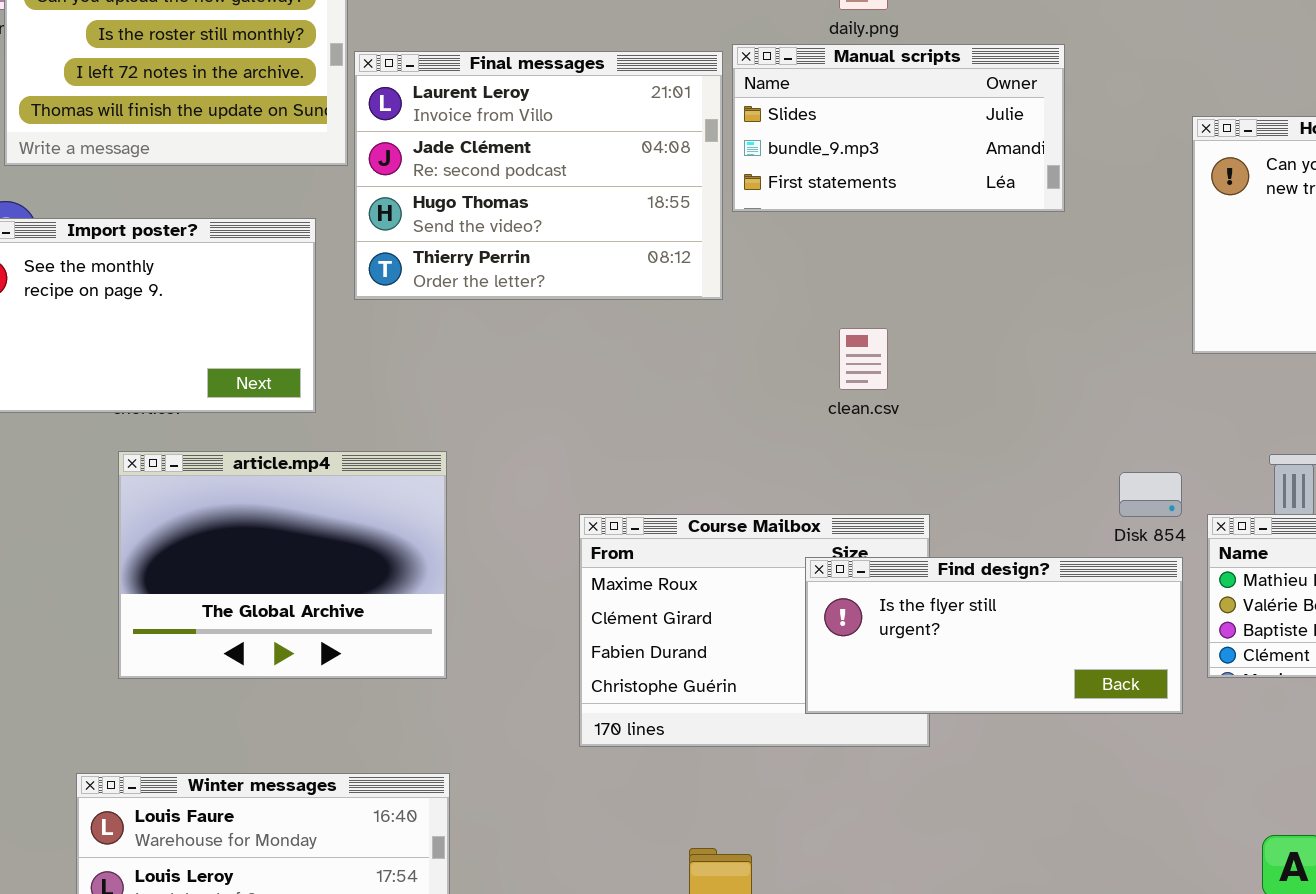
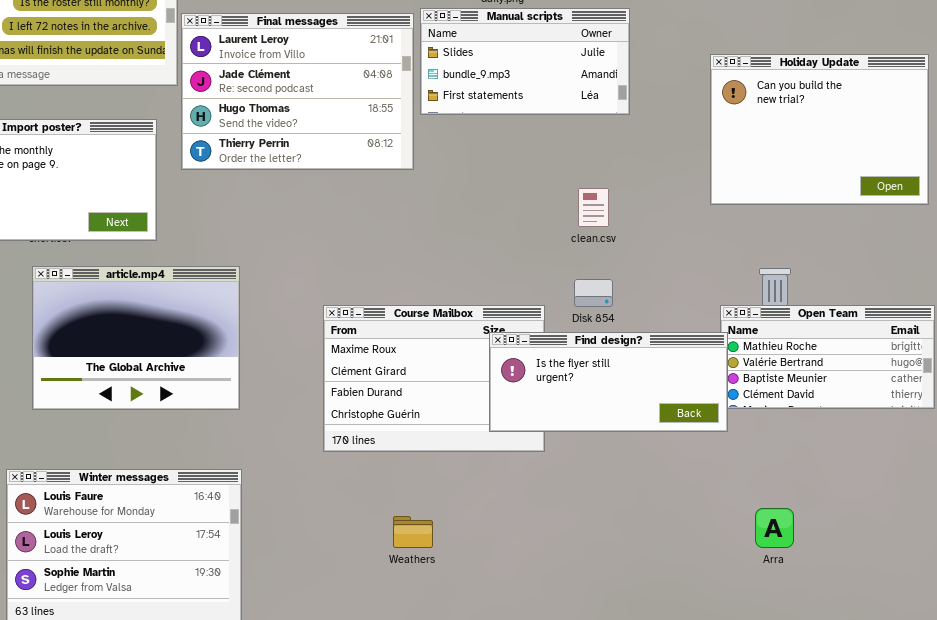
clean.csv: [839,328,888,390] -> [578,188,609,227], moved
Disk 854: [1119,472,1182,517] -> [574,279,613,307], moved
Find design?: [805,557,1183,714] -> [489,332,728,432], moved

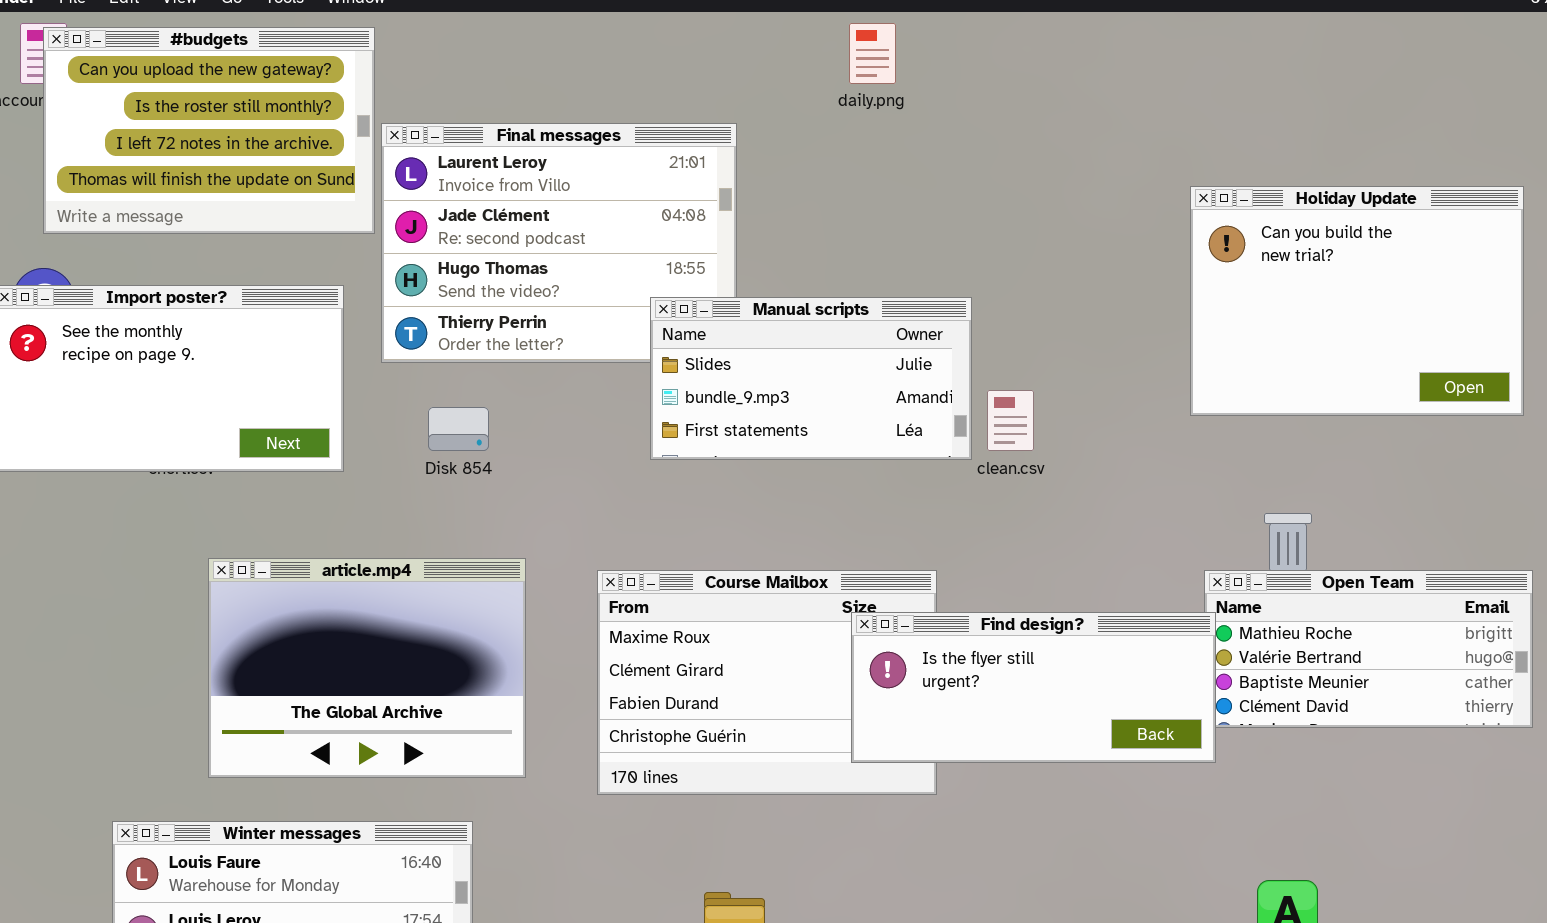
Manual scripts: [420,8,630,115] -> [650,297,972,460], moved
article.mp4: [32,266,240,410] -> [208,558,526,778], moved
Disk 854: [574,279,613,307] -> [428,407,489,451], moved

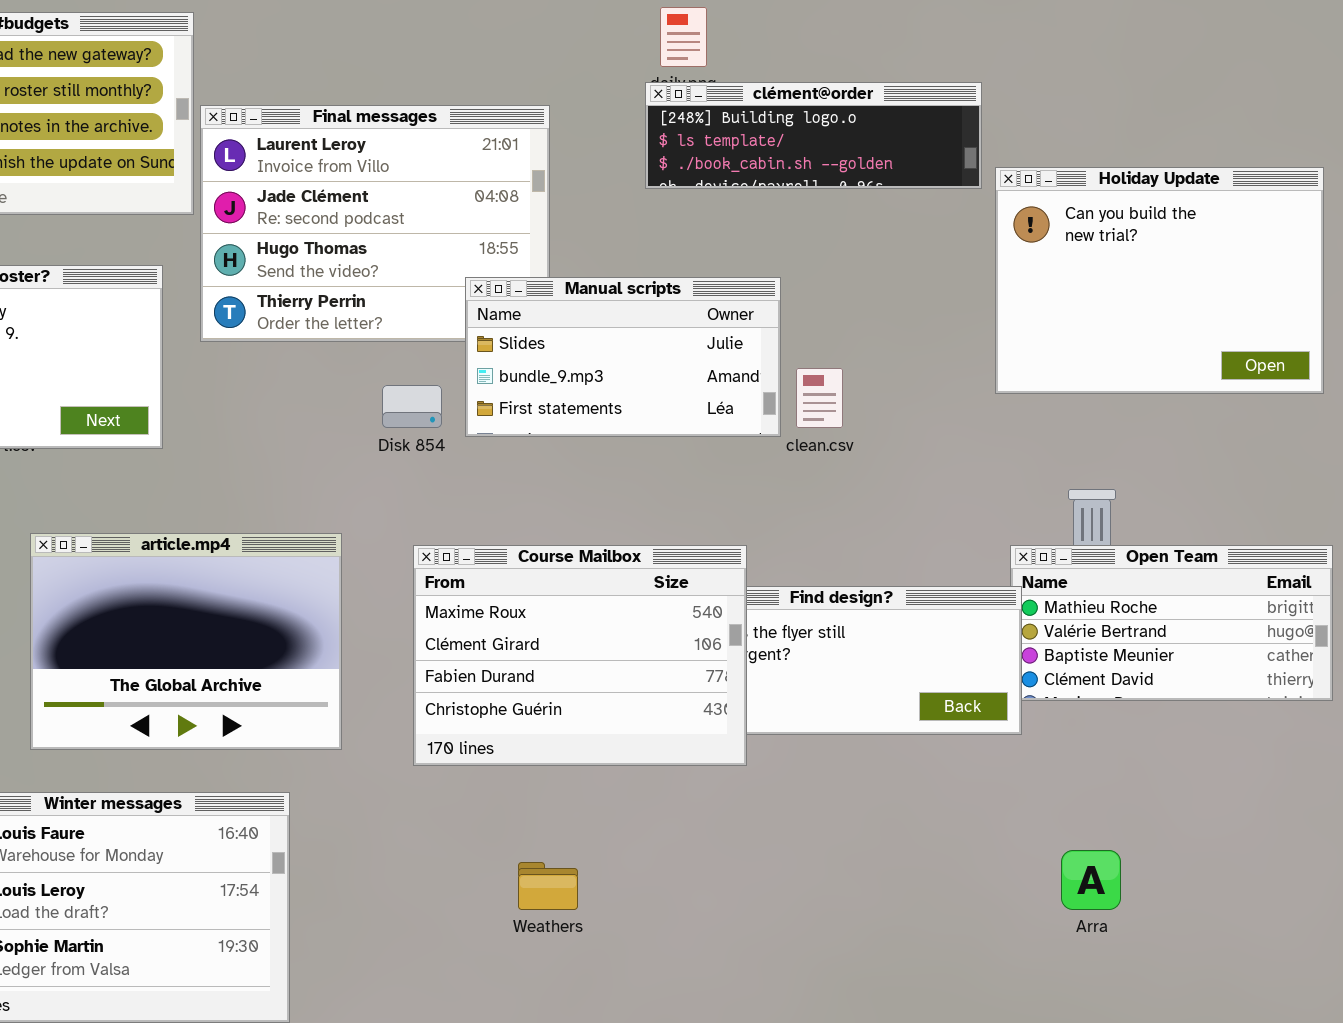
clément@order: none -> [645,82,982,189], opened
Disk 854: [428,407,489,451] -> [382,385,442,428], moved
Course Mailbox: [597,570,937,795] -> [413,545,747,766], raised

